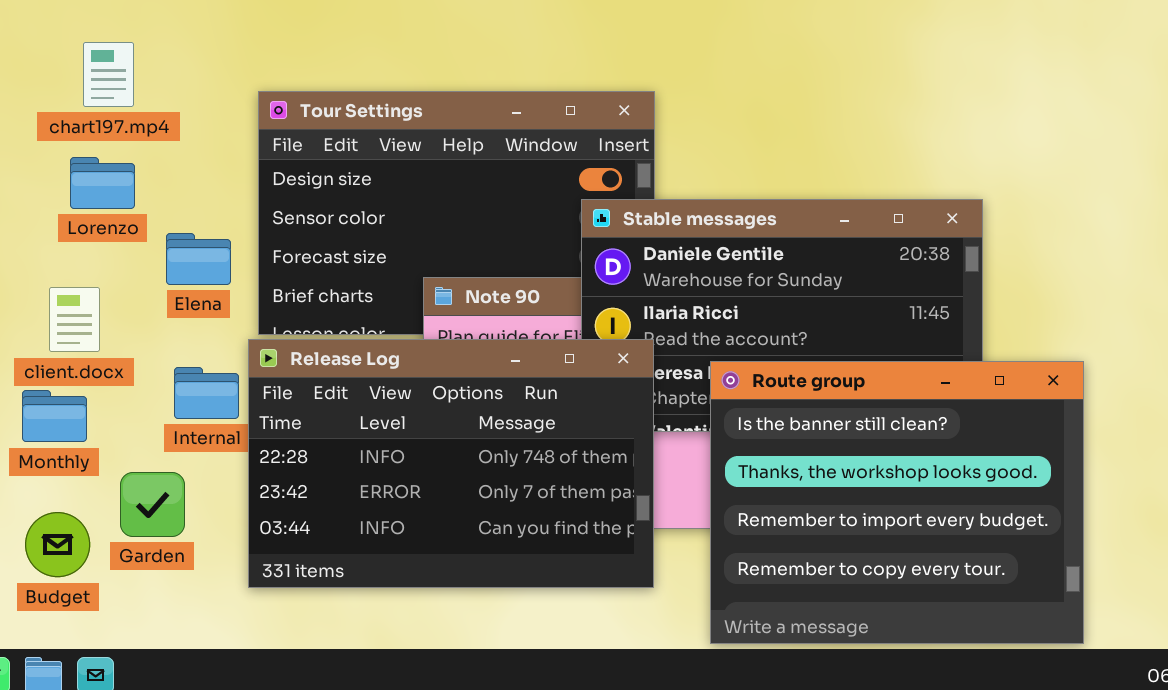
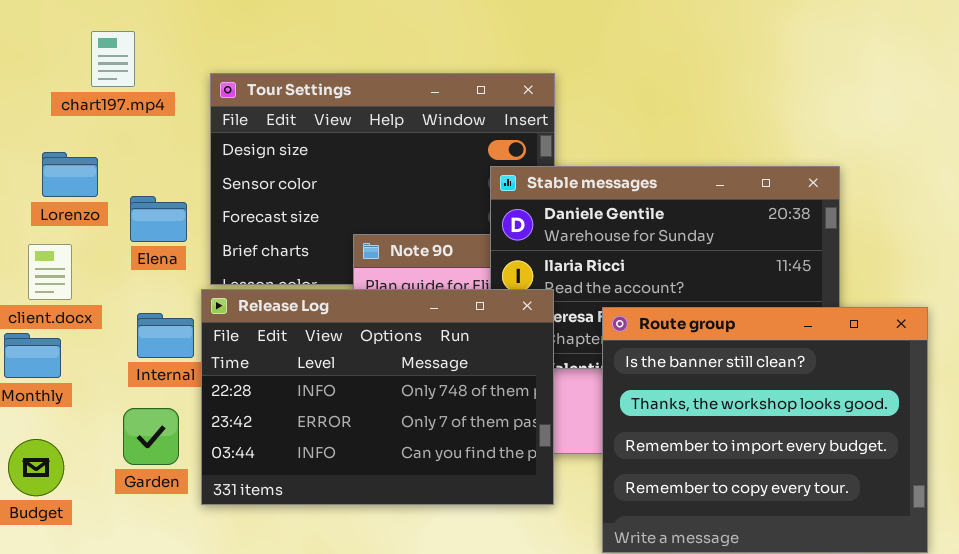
chart197.mp4: [83,42,134,107] -> [91,31,135,87], moved
Lorenzo: [70,157,135,209] -> [42,152,98,197], moved
Garden: [120,472,185,537] -> [123,408,179,465], moved

